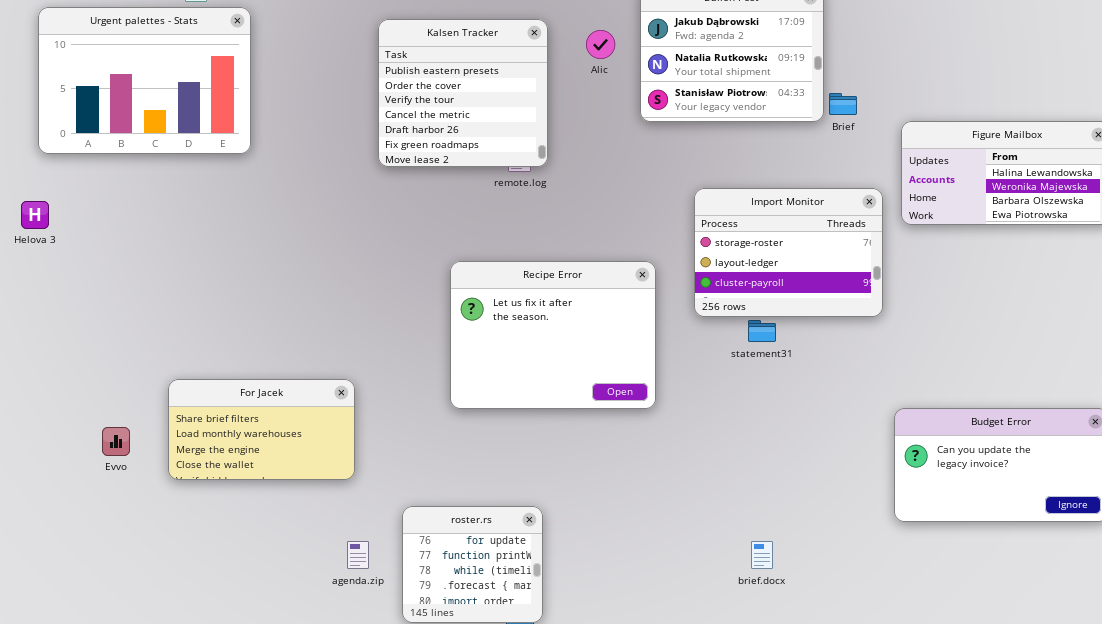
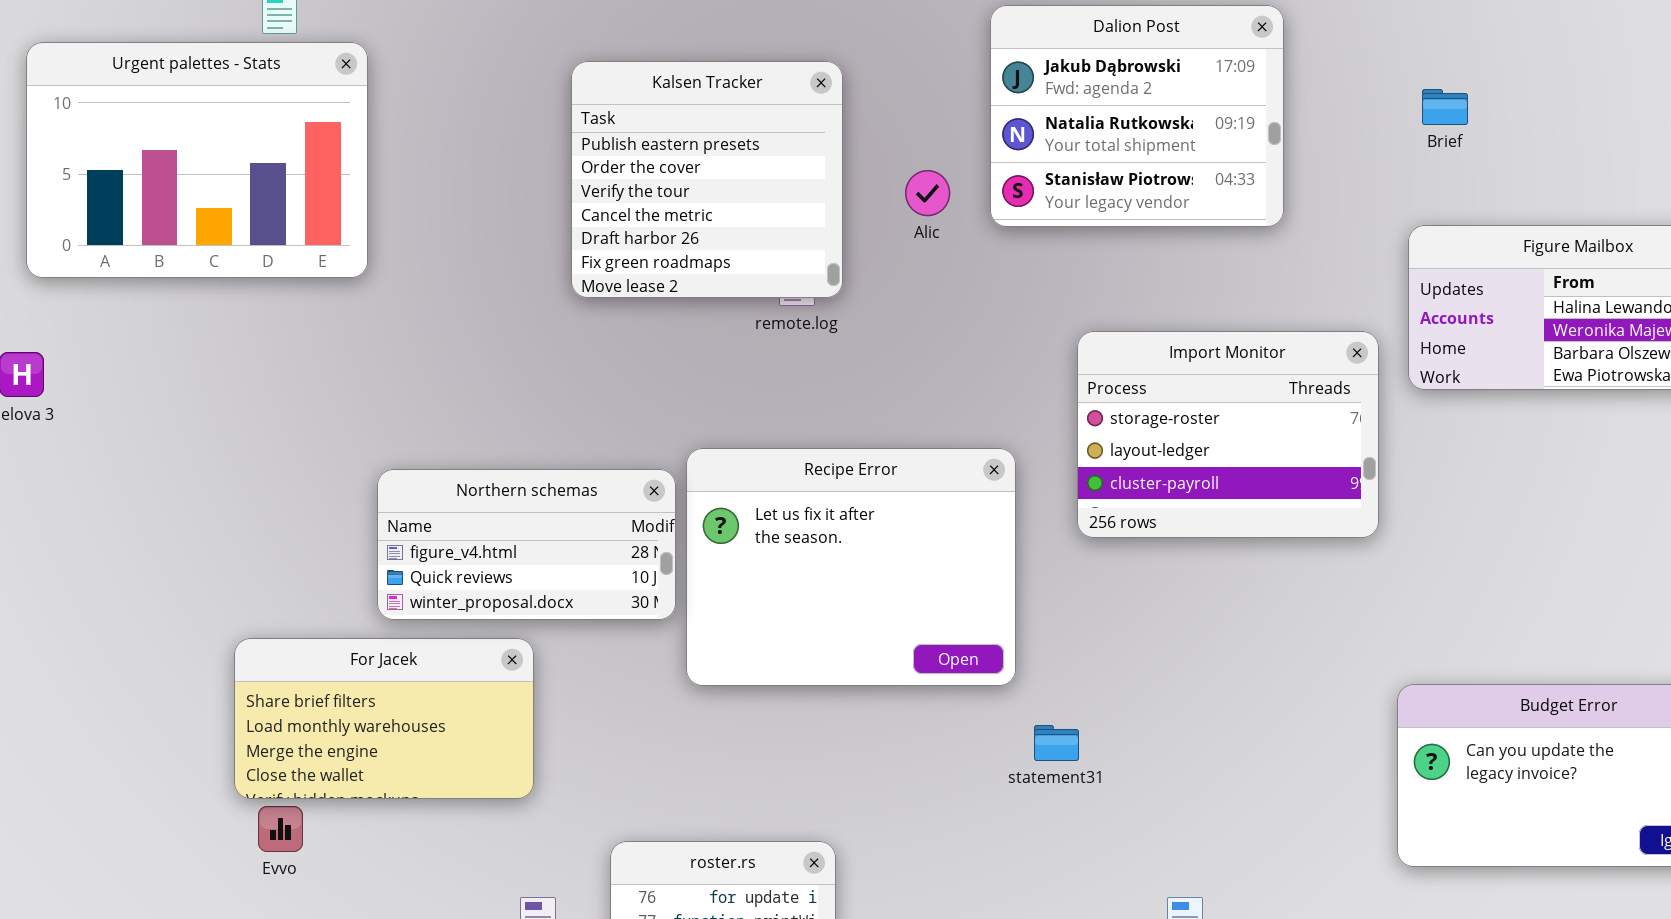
Alic: [586,30,615,59] -> [905,170,950,216], moved
Brief: [829,93,857,115] -> [1422,89,1468,125], moved
Northern schemas: none -> [377,469,676,620], opened
statement31: [748,320,776,342] -> [1034,725,1079,761], moved
Evvo: [102,427,130,456] -> [258,806,303,852], moved

